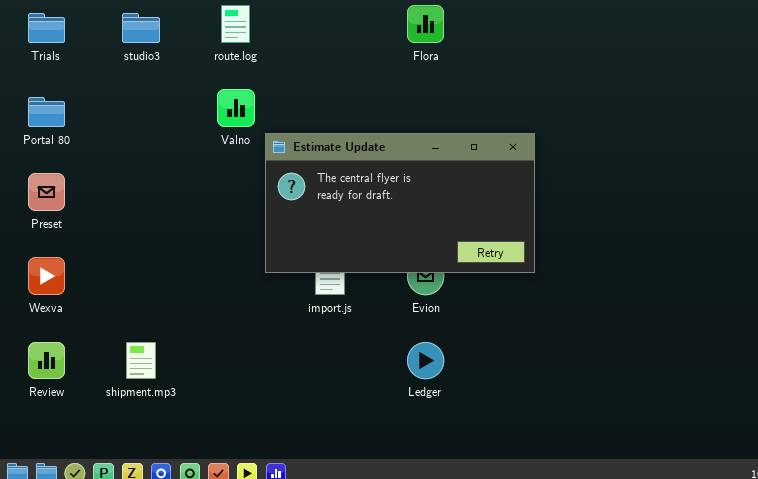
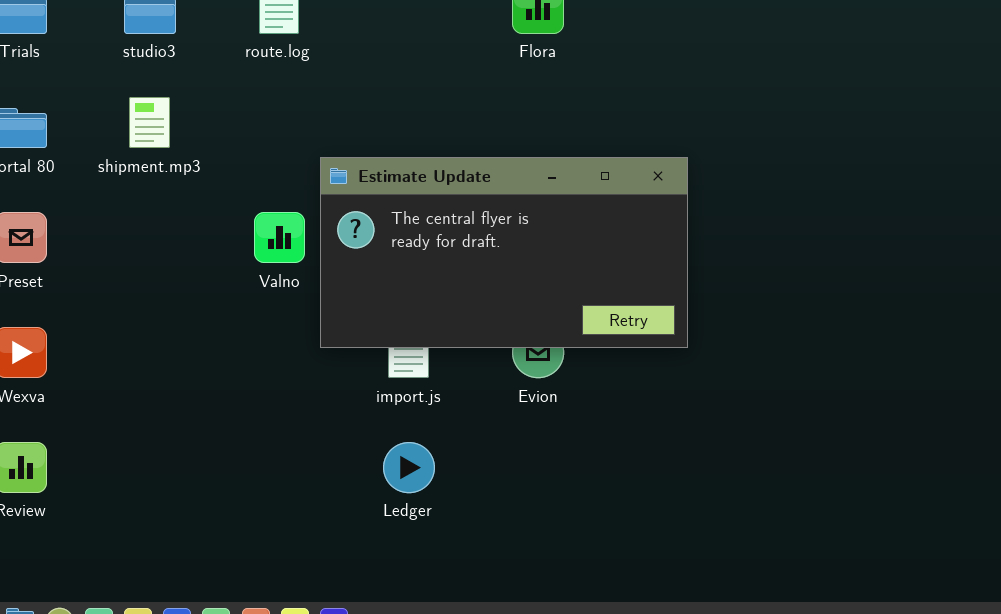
Valno: [217,89,255,127] -> [254,212,305,263], moved
shipment.mp3: [126,342,156,379] -> [129,97,170,148], moved
Ledger: [407,342,444,379] -> [383,442,435,493], moved

